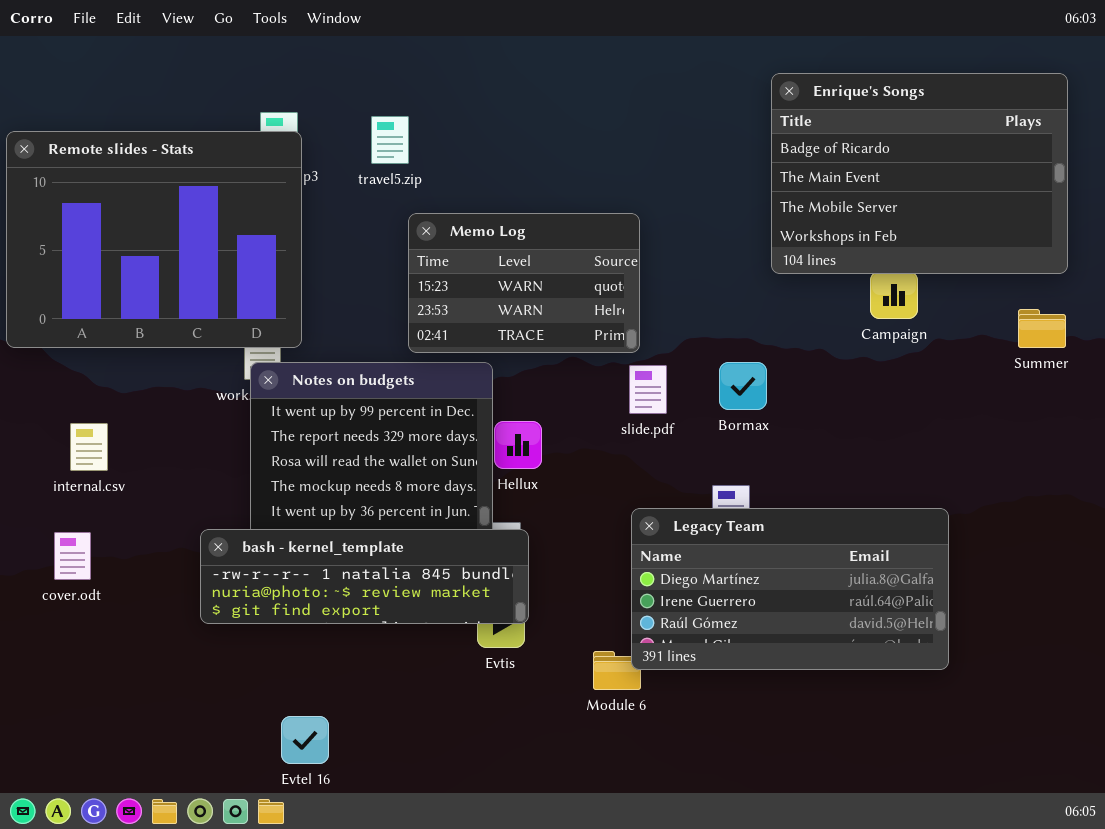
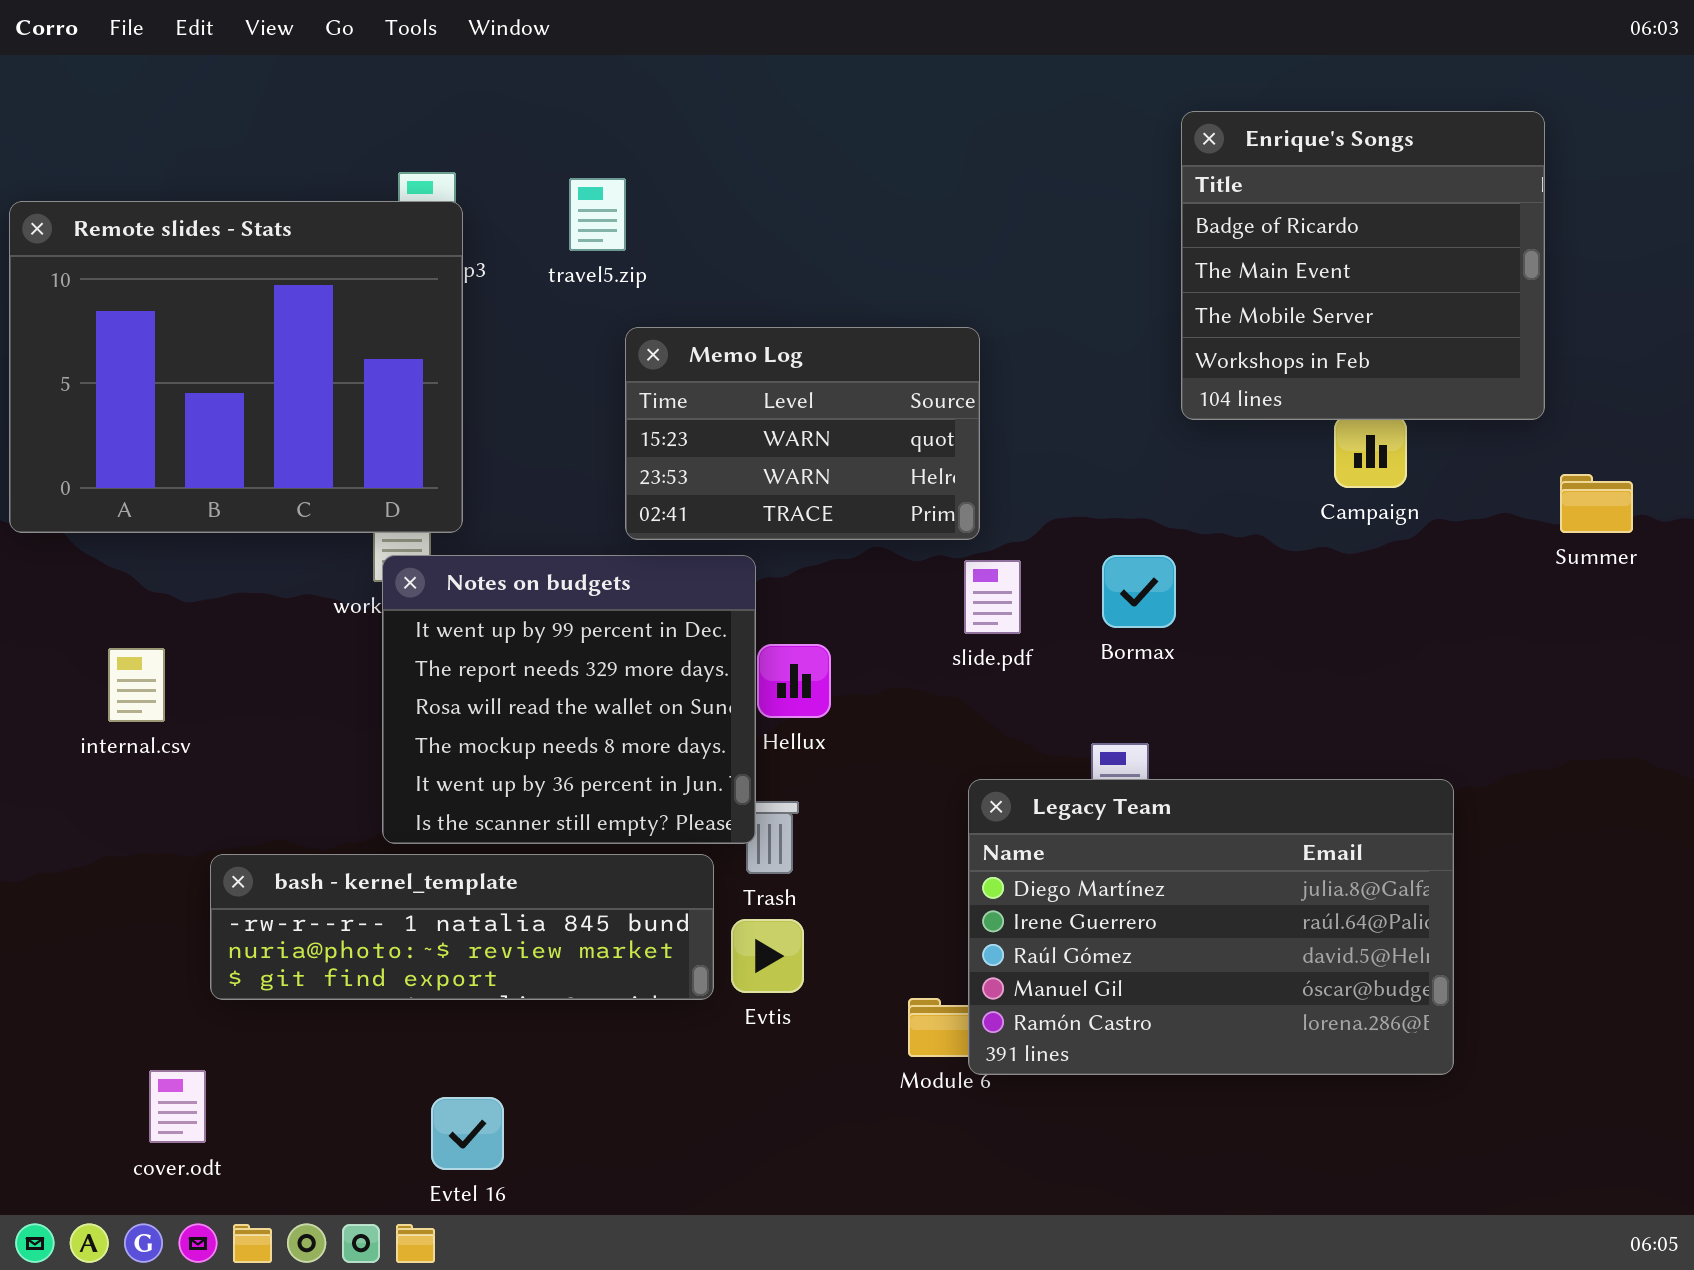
Enrique's Songs: [771,73,1068,274] -> [1181,111,1545,420], resized
Legacy Team: [631,508,949,670] -> [968,779,1454,1075], resized
bash - kernel_template: [200,529,529,624] -> [210,854,714,1000], moved
cover.odt: [54,532,91,580] -> [149,1070,206,1143], moved

